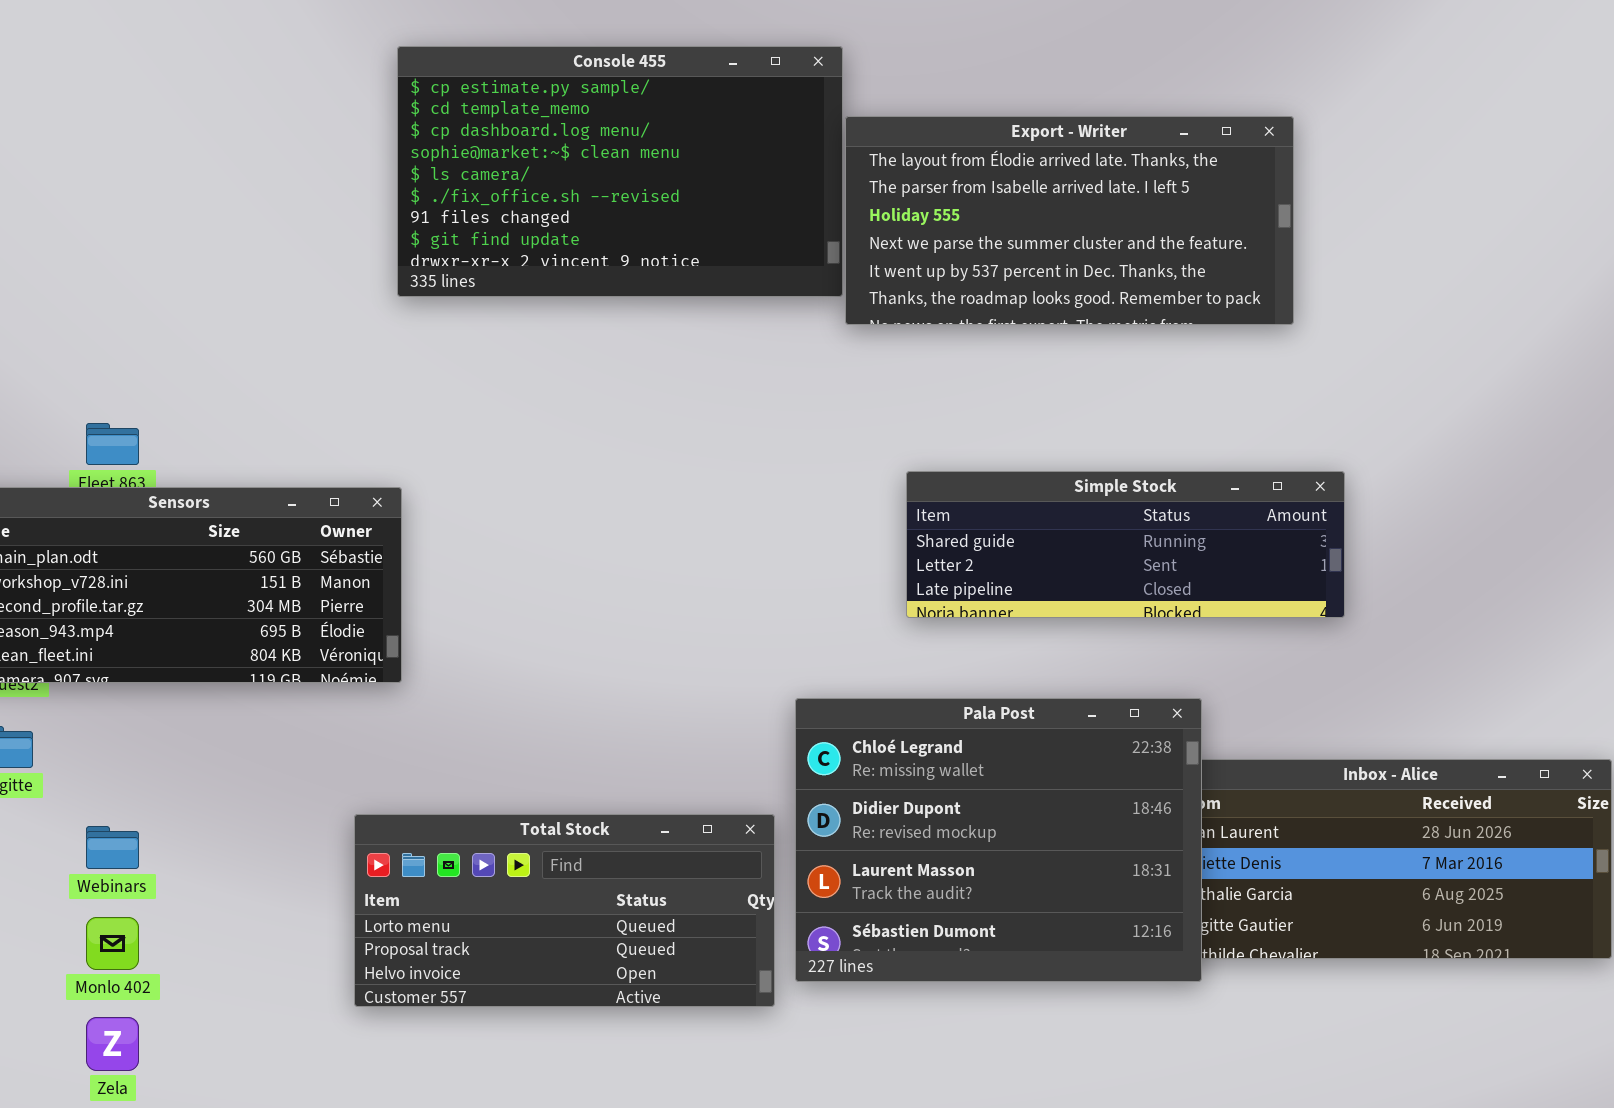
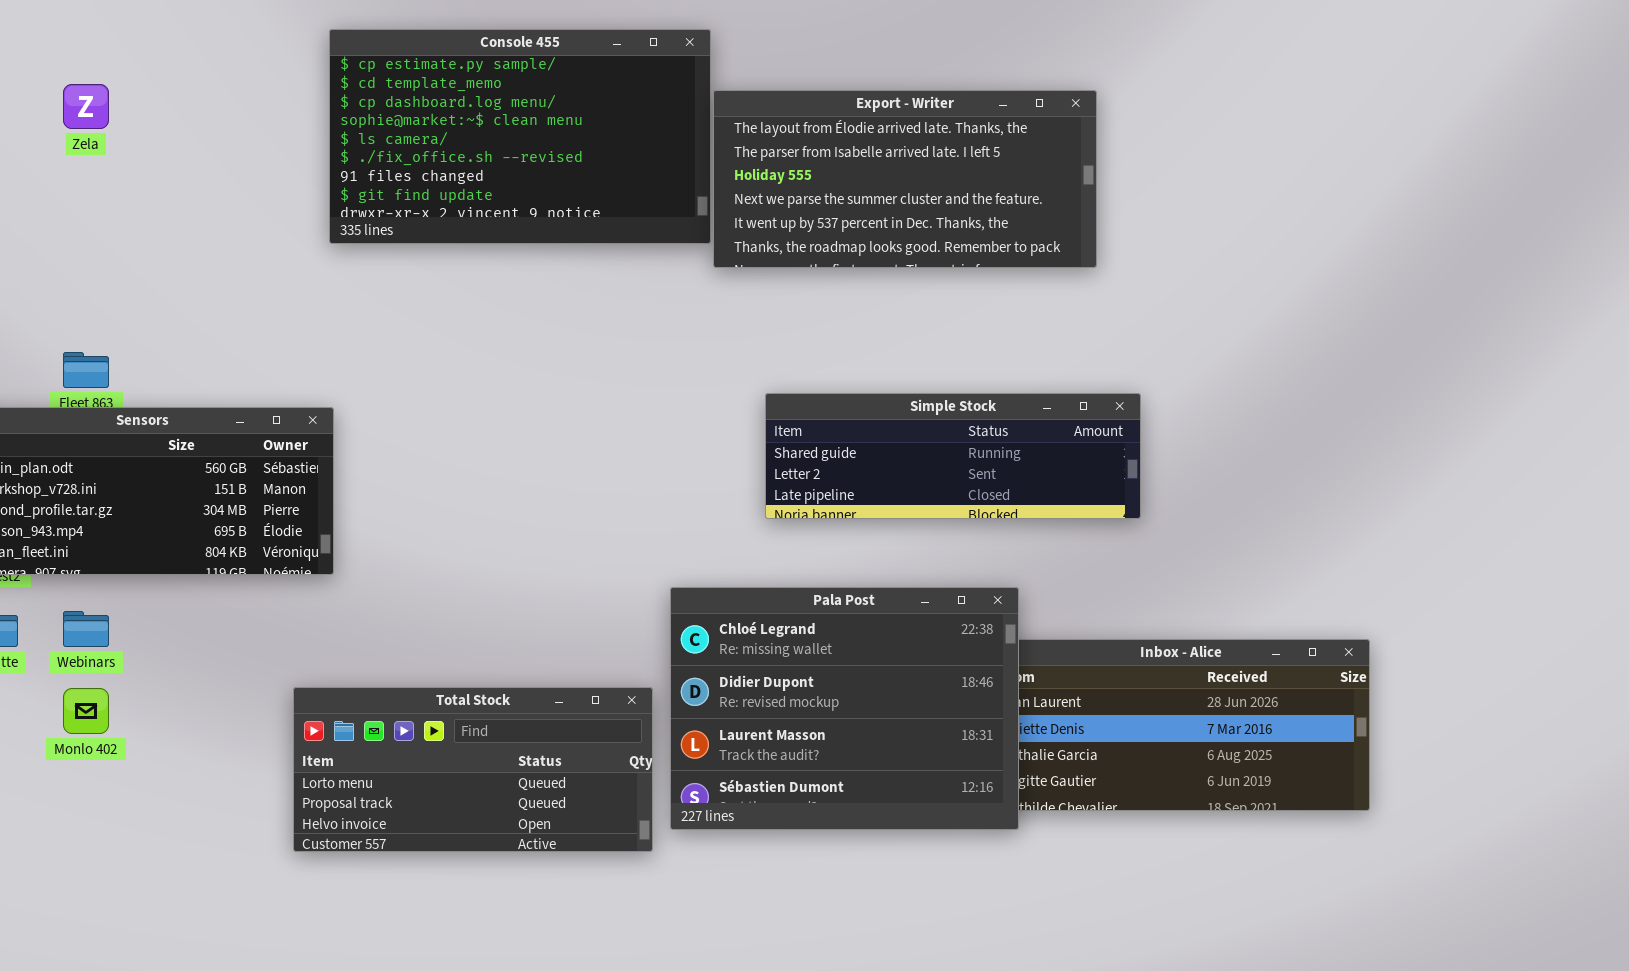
Webinars: [86,826,139,869] -> [63,611,109,647], moved
Monlo 402: [86,917,139,970] -> [63,688,109,734], moved
Zela: [86,1017,139,1071] -> [63,84,109,129], moved

